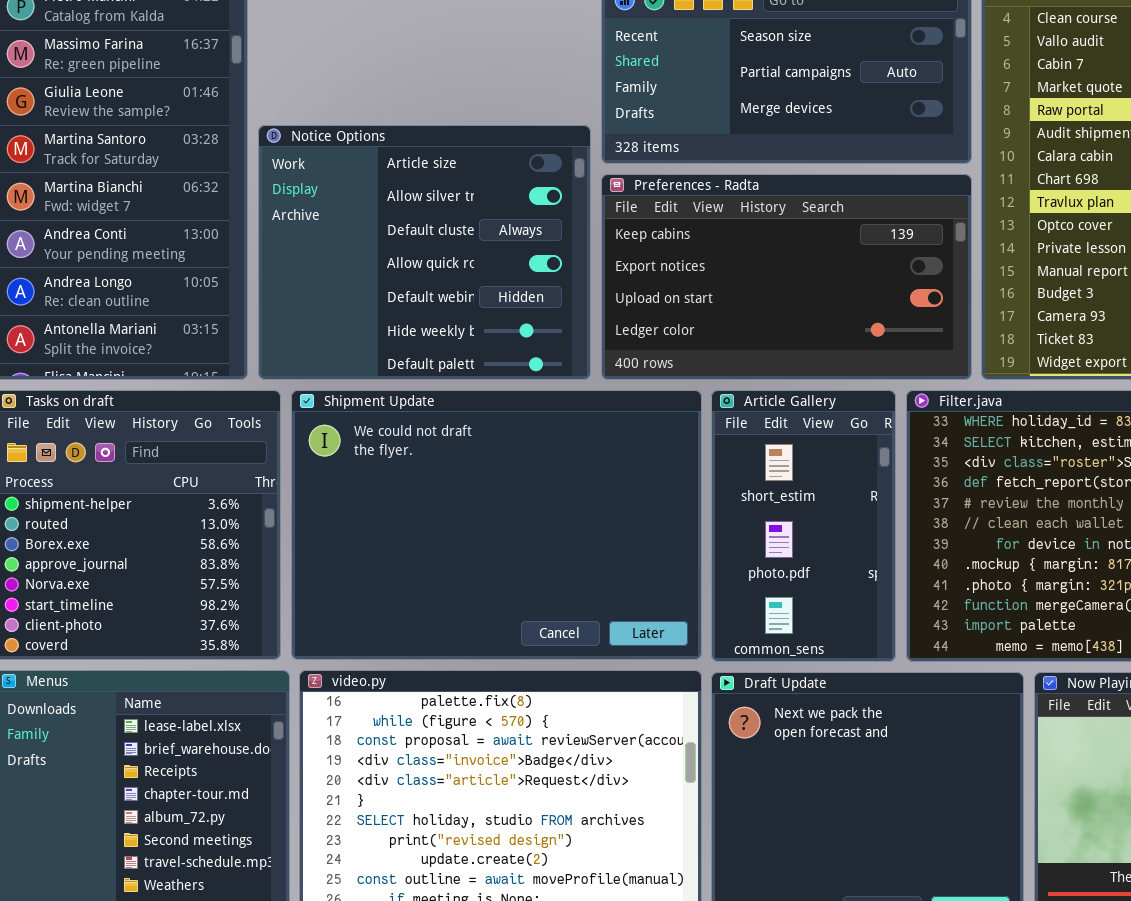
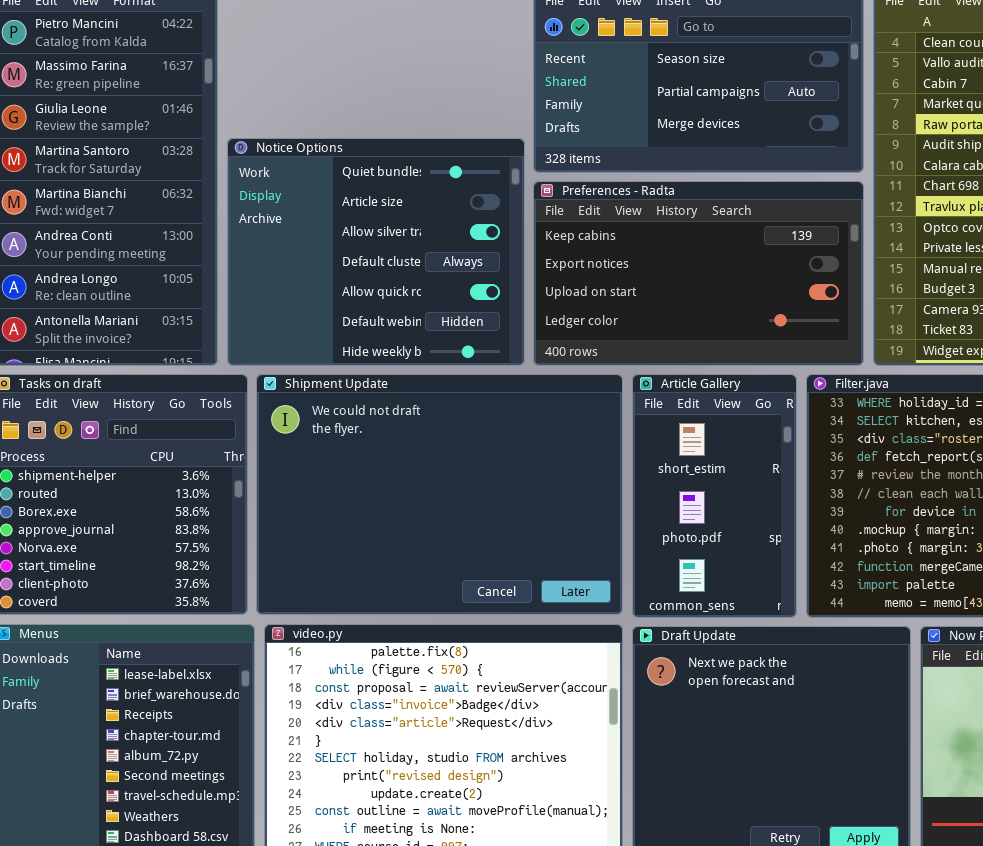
Notice Options: [258,125,591,380] -> [227,138,525,366], scrolled up 1 row

